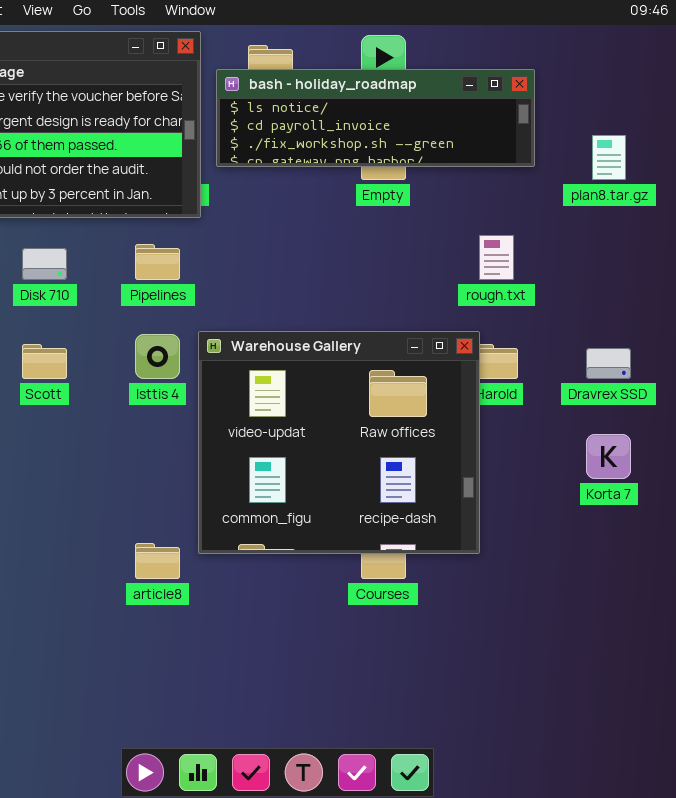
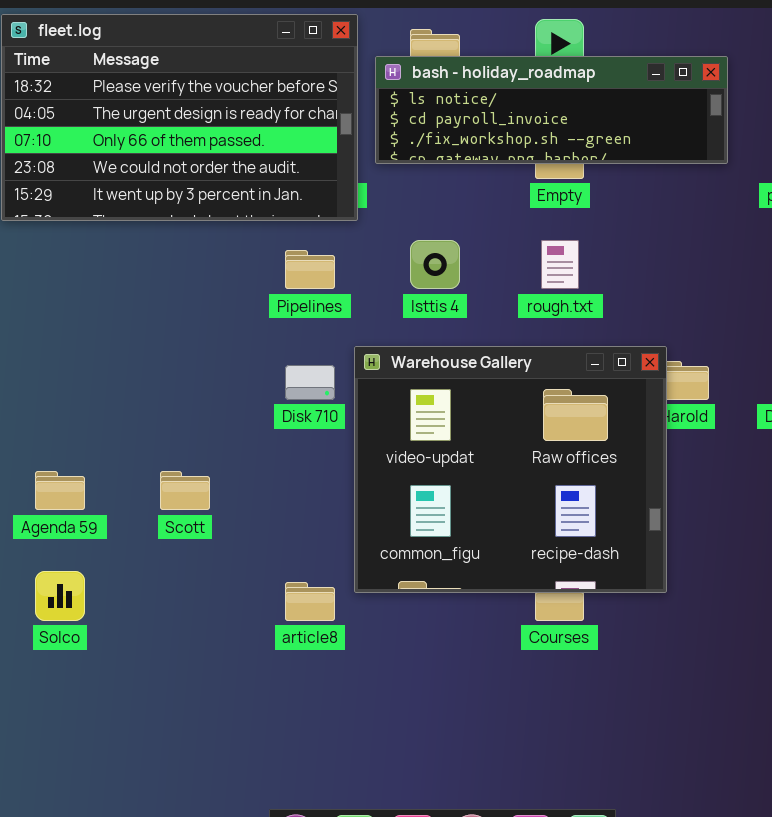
rough.txt: [479,235,514,280] -> [541,240,579,289], moved
Disk 710: [22,248,67,280] -> [285,365,335,400], moved
Isttis 4: [135,334,180,379] -> [410,240,460,289], moved
Scott: [22,344,67,379] -> [160,471,210,510], moved

